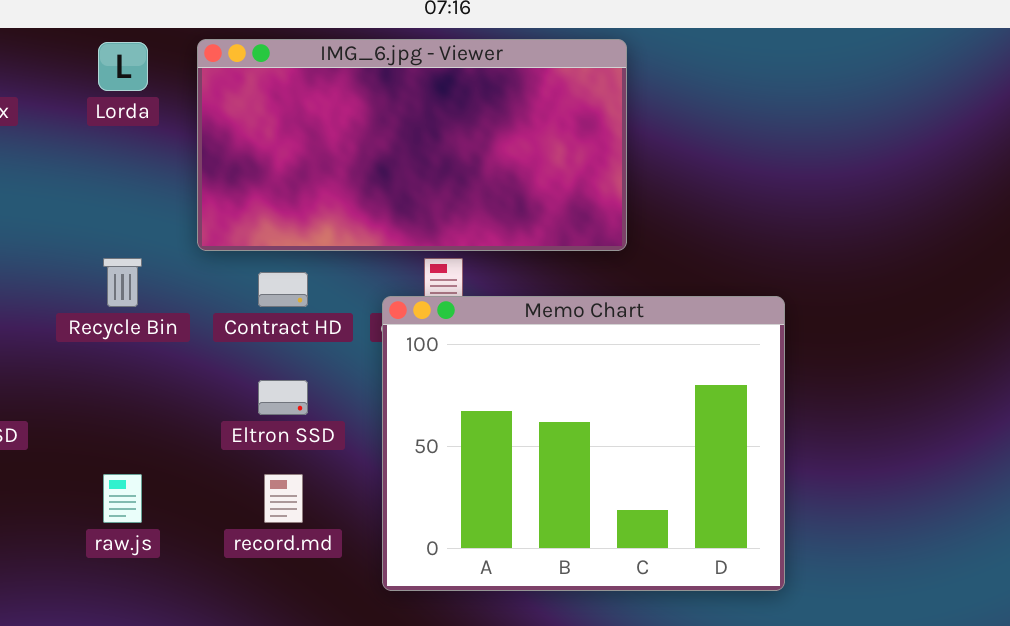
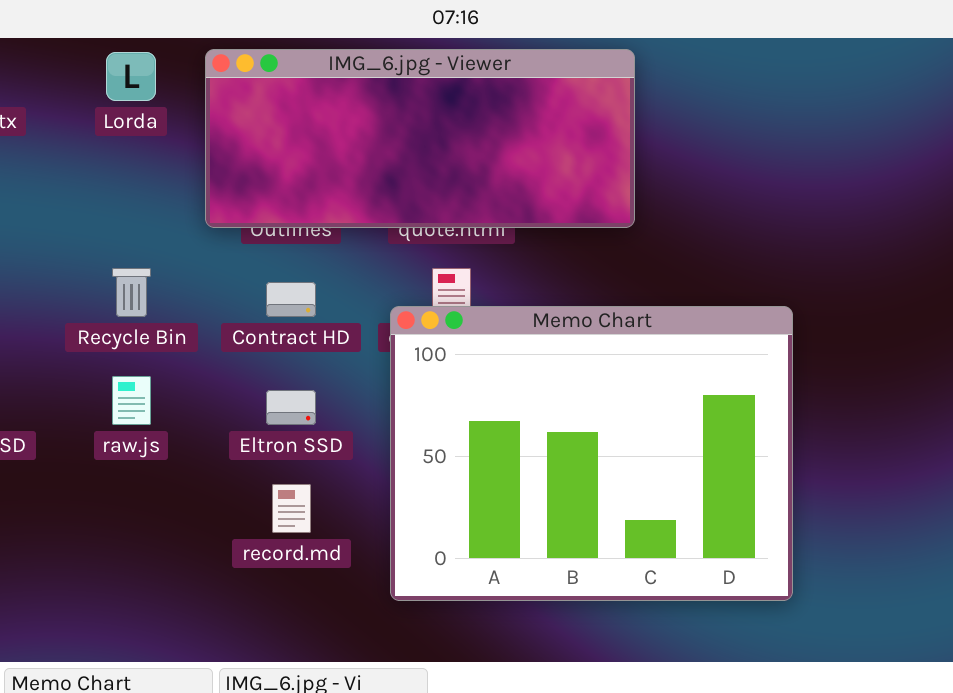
IMG_6.jpg - Viewer: [197,39,627,251] -> [205,49,635,228], resized
raw.js: [103,474,142,523] -> [112,376,151,425], moved

